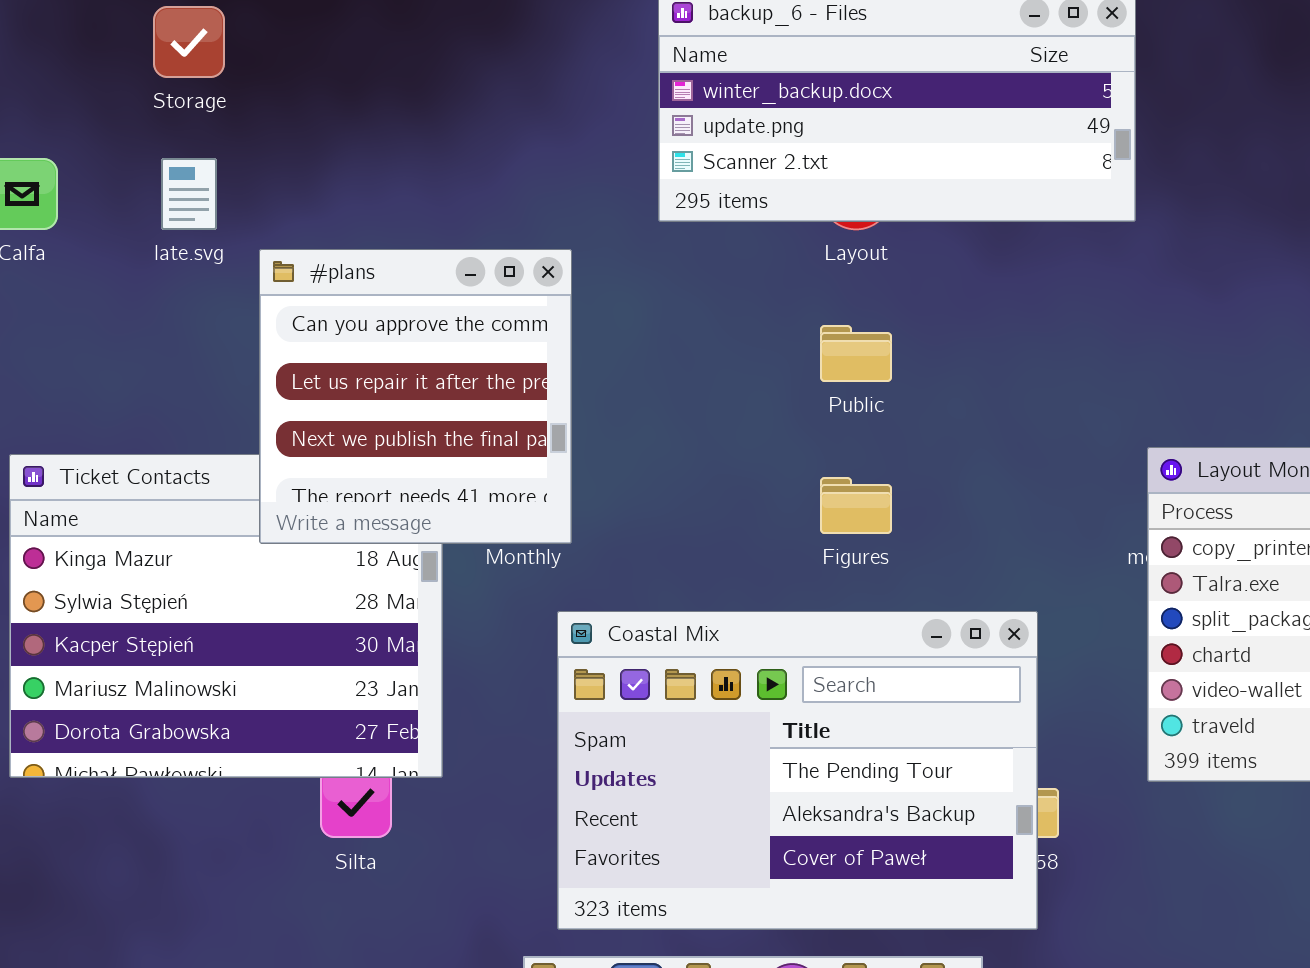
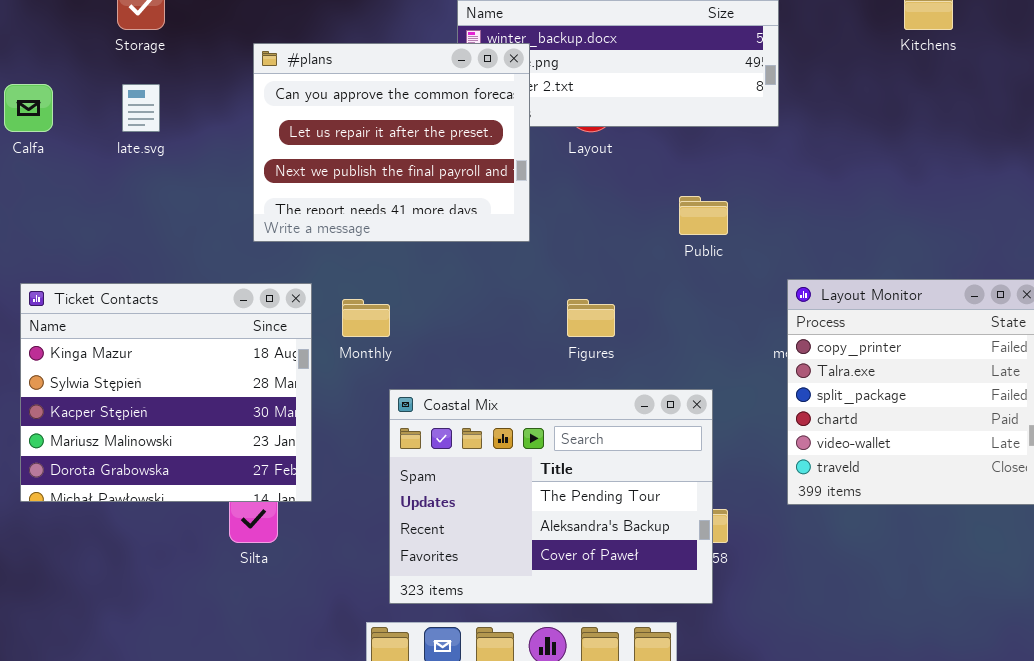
#plans: [259,249,572,544] -> [253,43,530,242], moved, resized
Public: [820,325,892,382] -> [679,196,728,235], moved

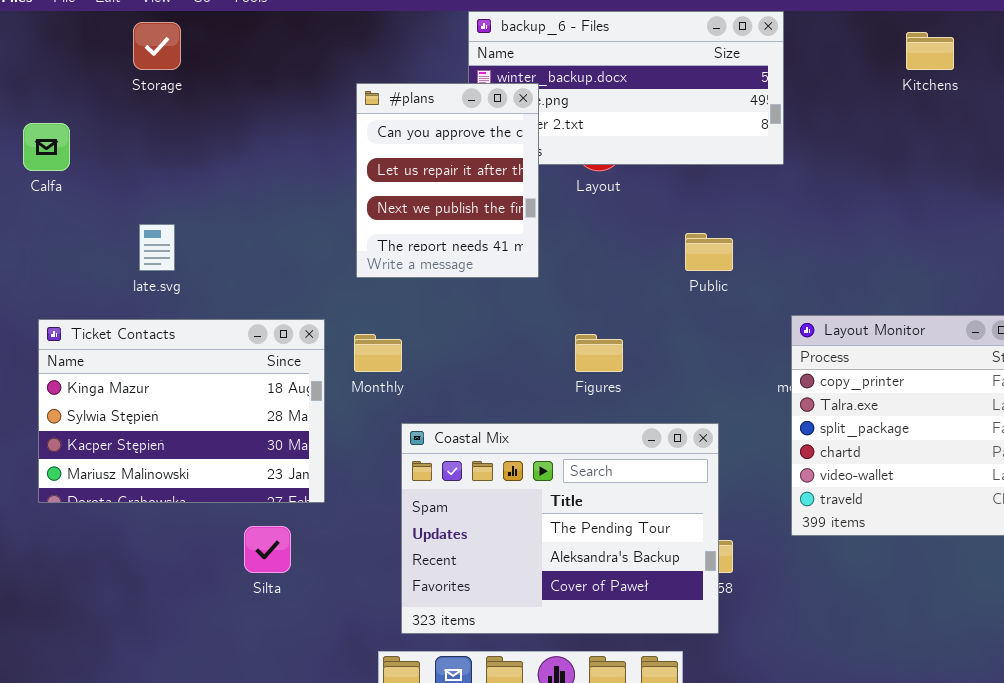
#plans: [253,43,530,242] -> [356,83,539,278], resized
late.svg: [122,84,160,132] -> [139,224,175,271], moved
Ticket Contacts: [20,283,312,502] -> [38,319,325,503], resized

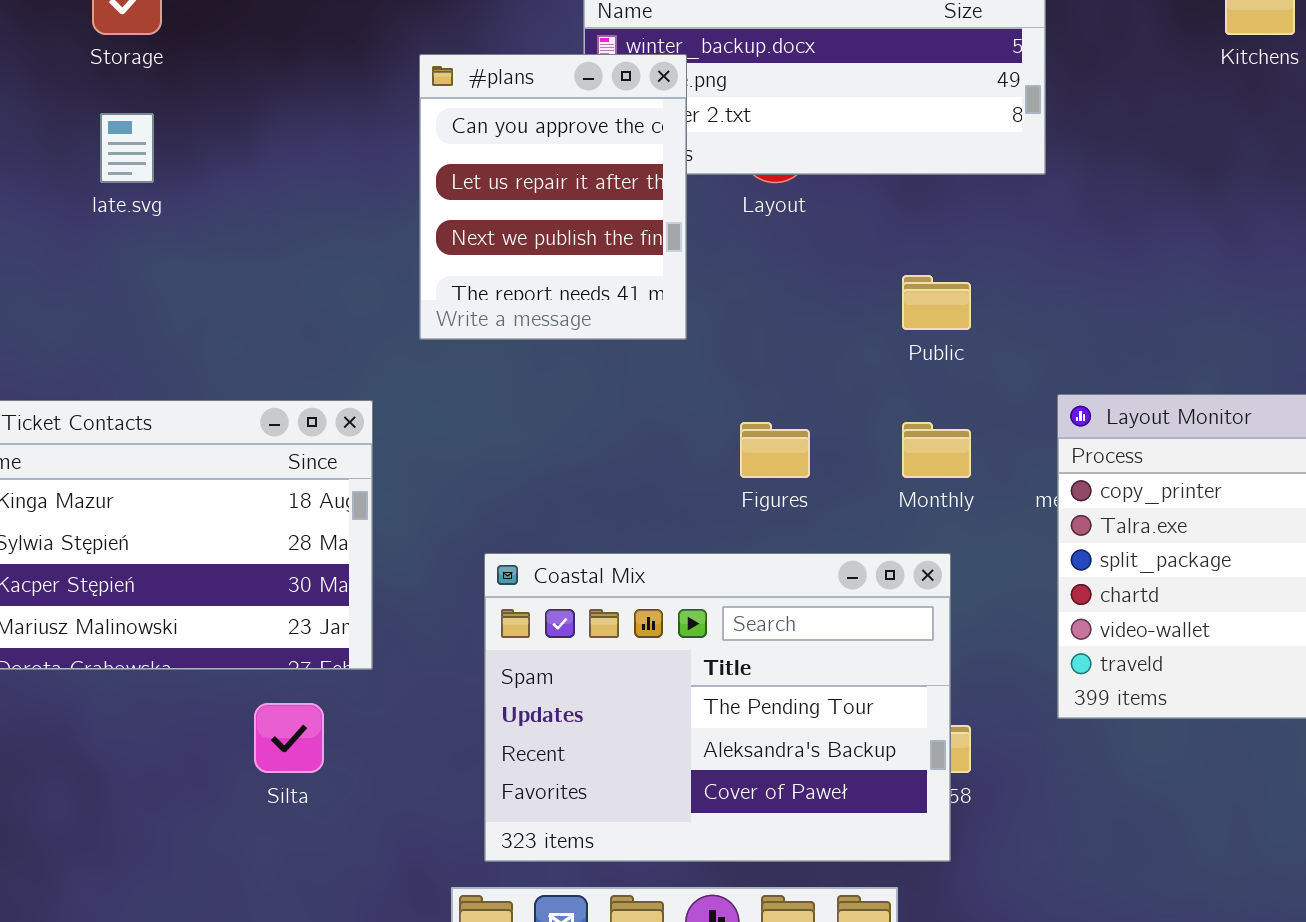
late.svg: [139,224,175,271] -> [100,113,154,183], moved
Monthly: [354,334,402,372] -> [902,422,971,478], moved

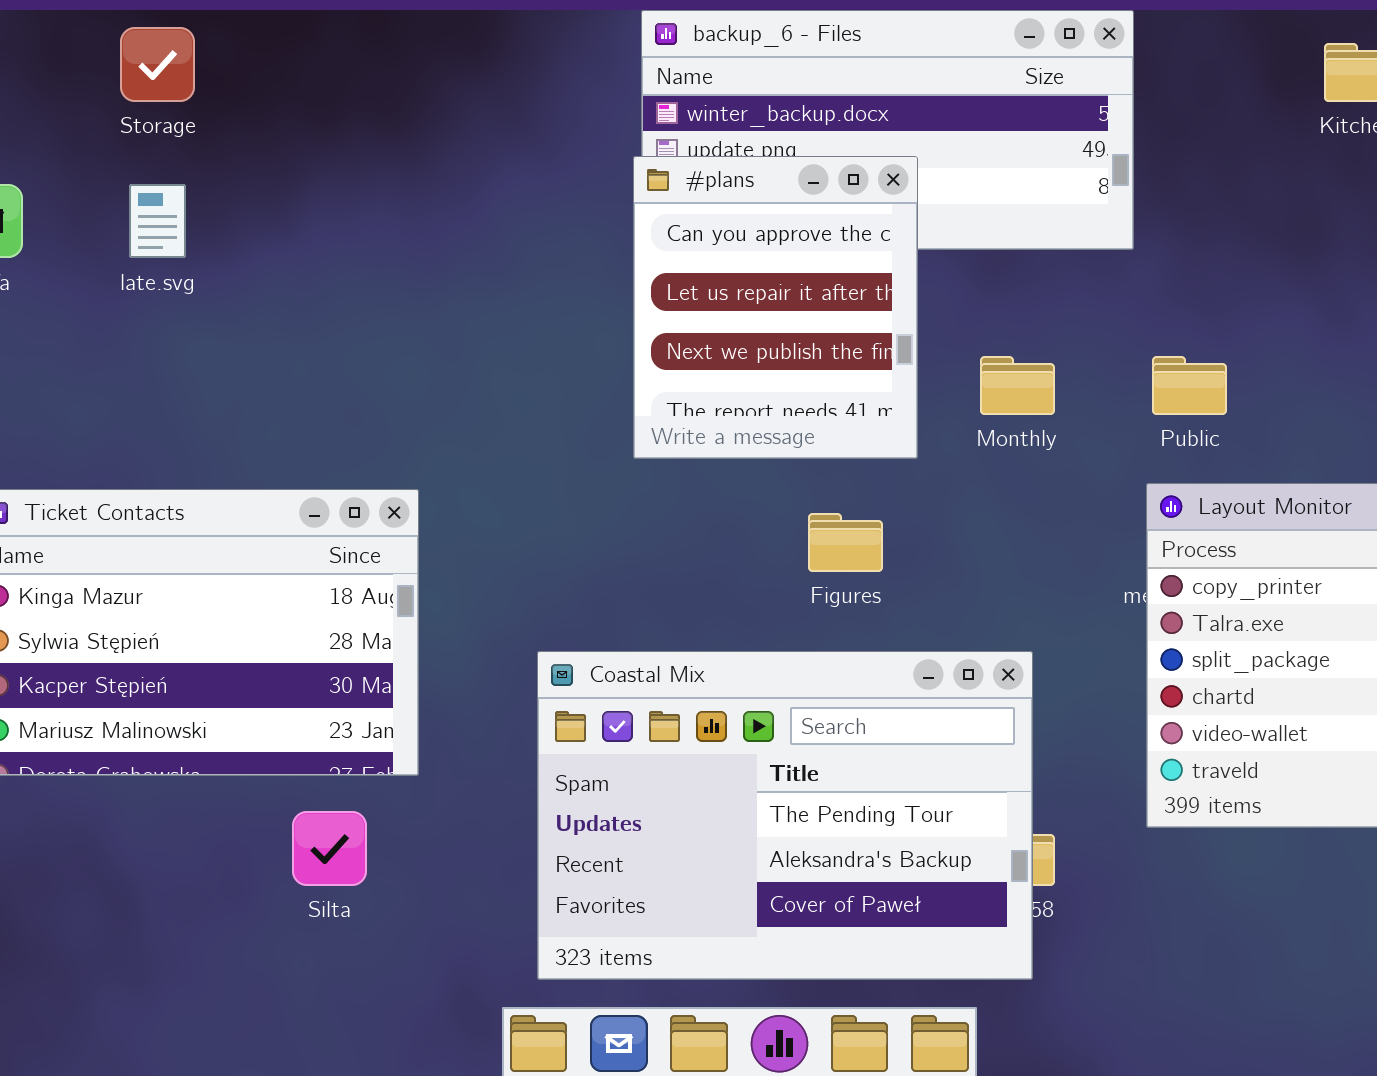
#plans: [419,54,687,340] -> [633,156,918,459], moved
Public: [902,275,971,330] -> [1152,356,1227,415], moved
Monthly: [902,422,971,478] -> [980,356,1055,415], moved

